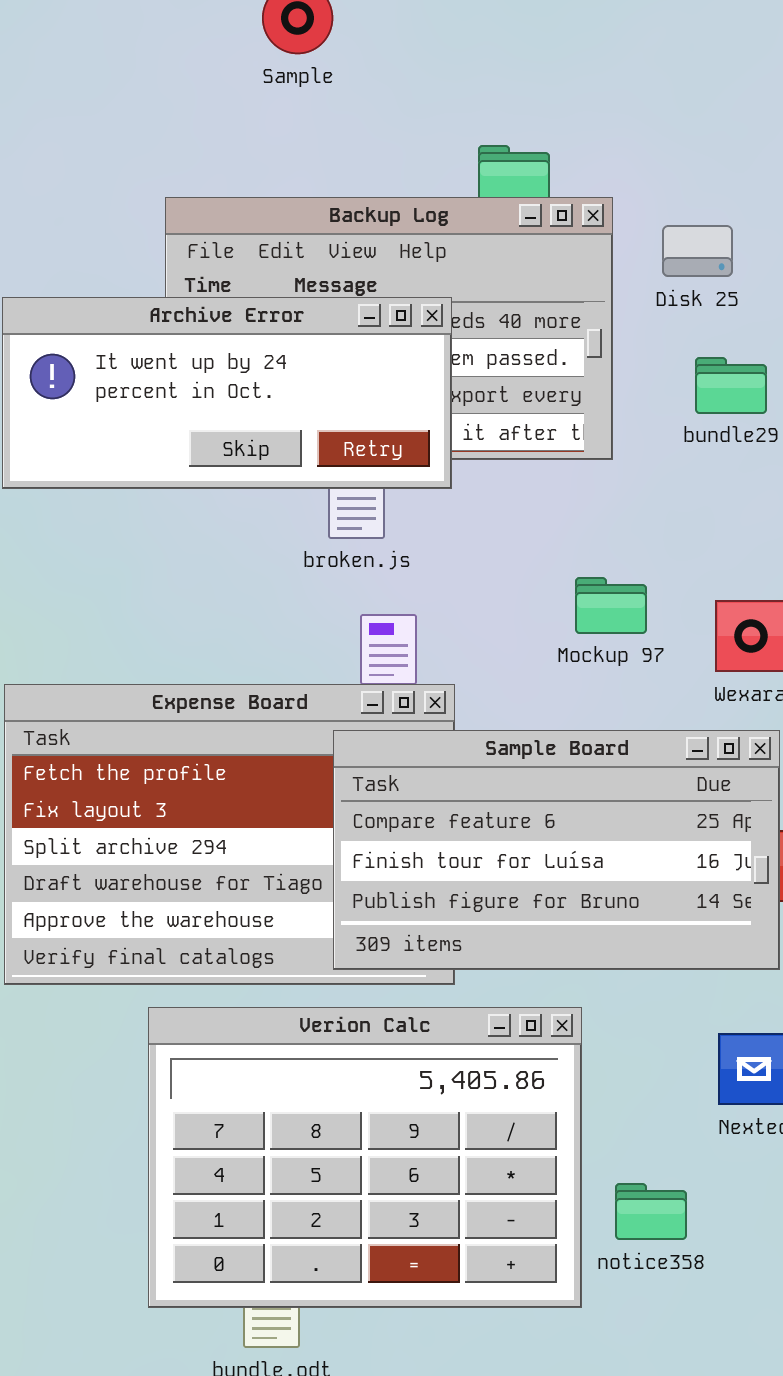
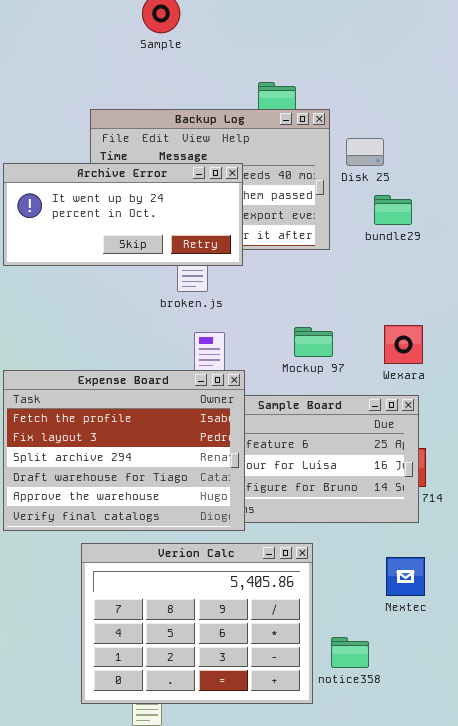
Disk 25: [662,225,733,277] -> [346,138,384,166], moved
Mockup 97: [575,577,647,634] -> [294,327,333,357], moved
Expense Board: [4,684,455,985] -> [3,370,245,531], raised

